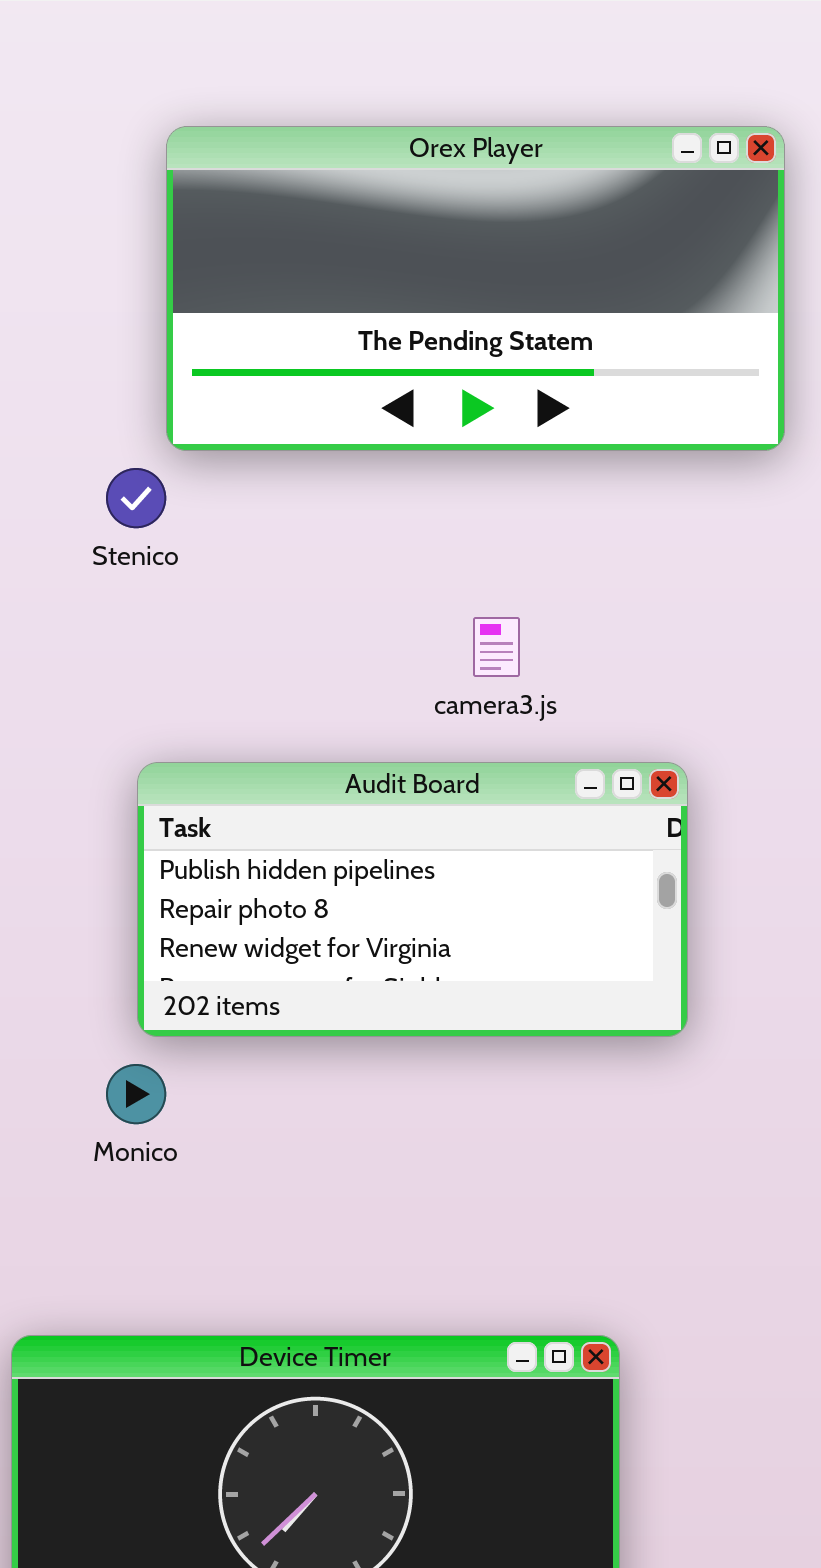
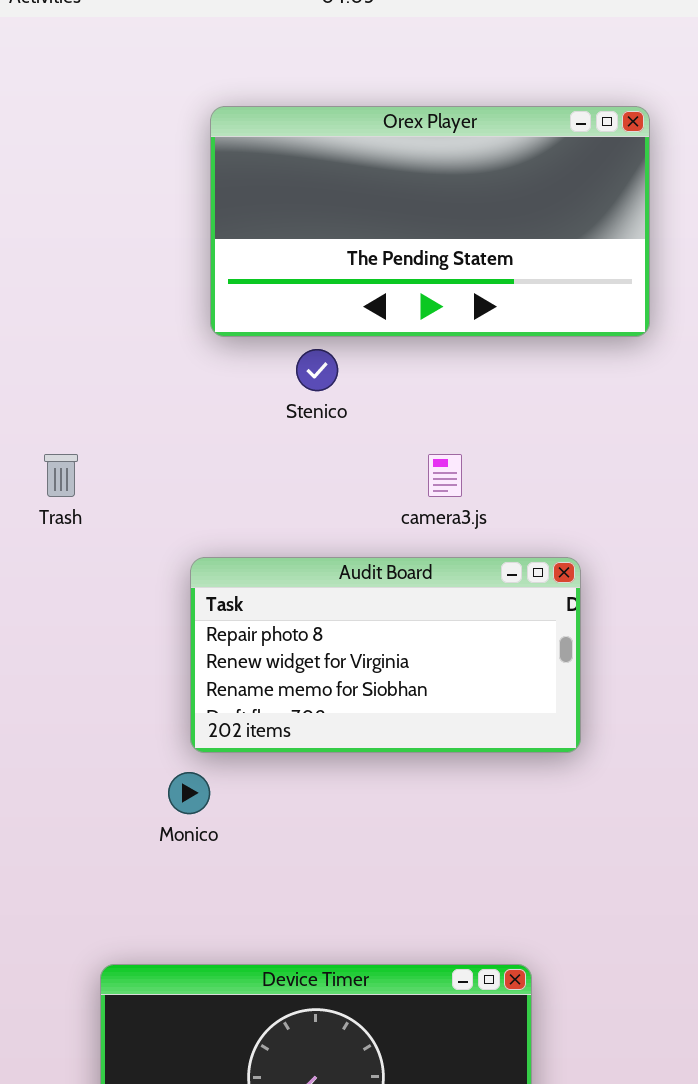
Stenico: [106,468,166,528] -> [296,349,338,391], moved
Audit Board: [137,762,688,1037] -> [190,557,581,753], scrolled down 1 row

